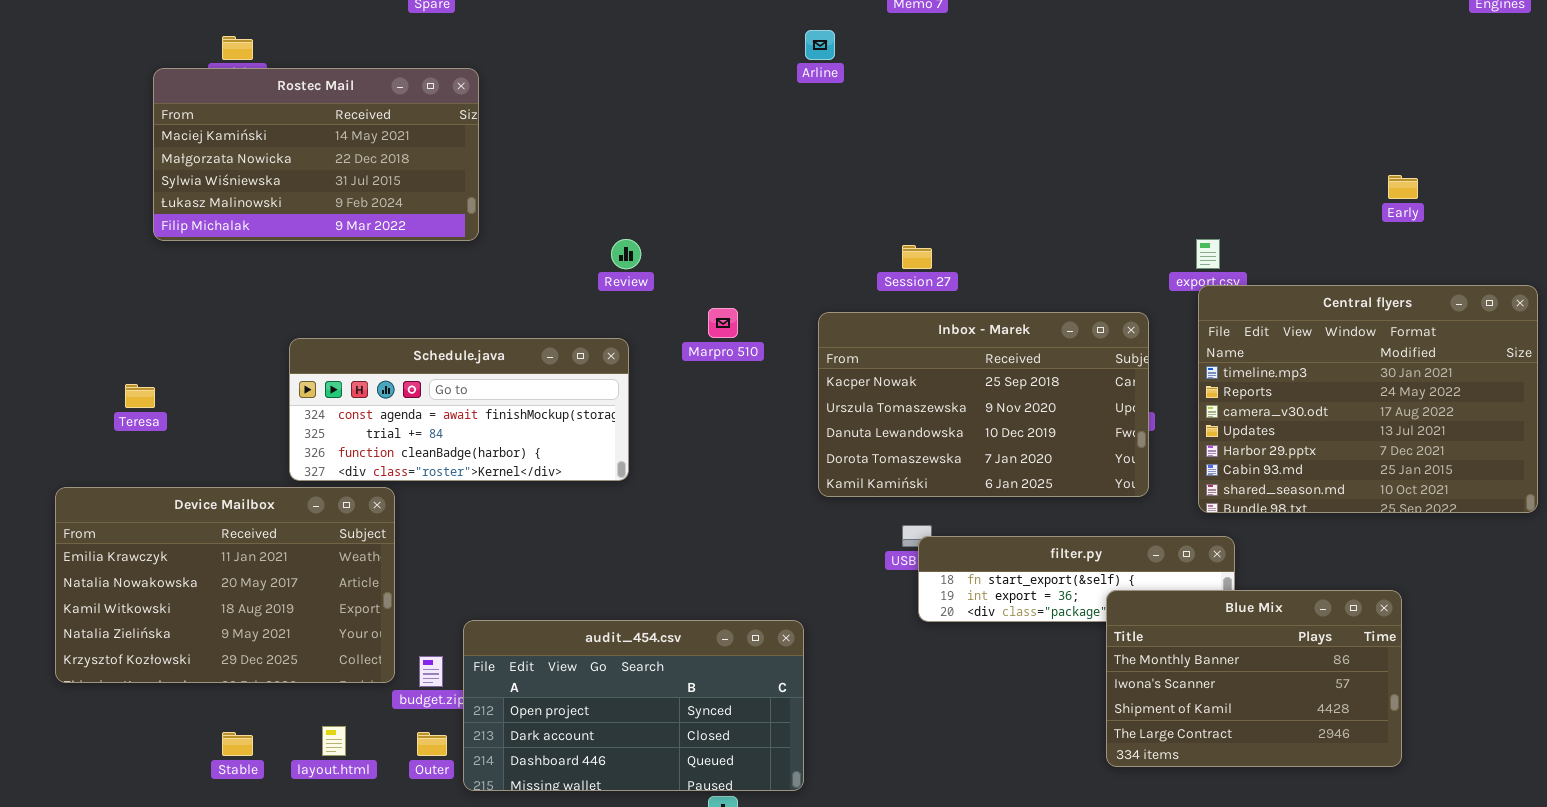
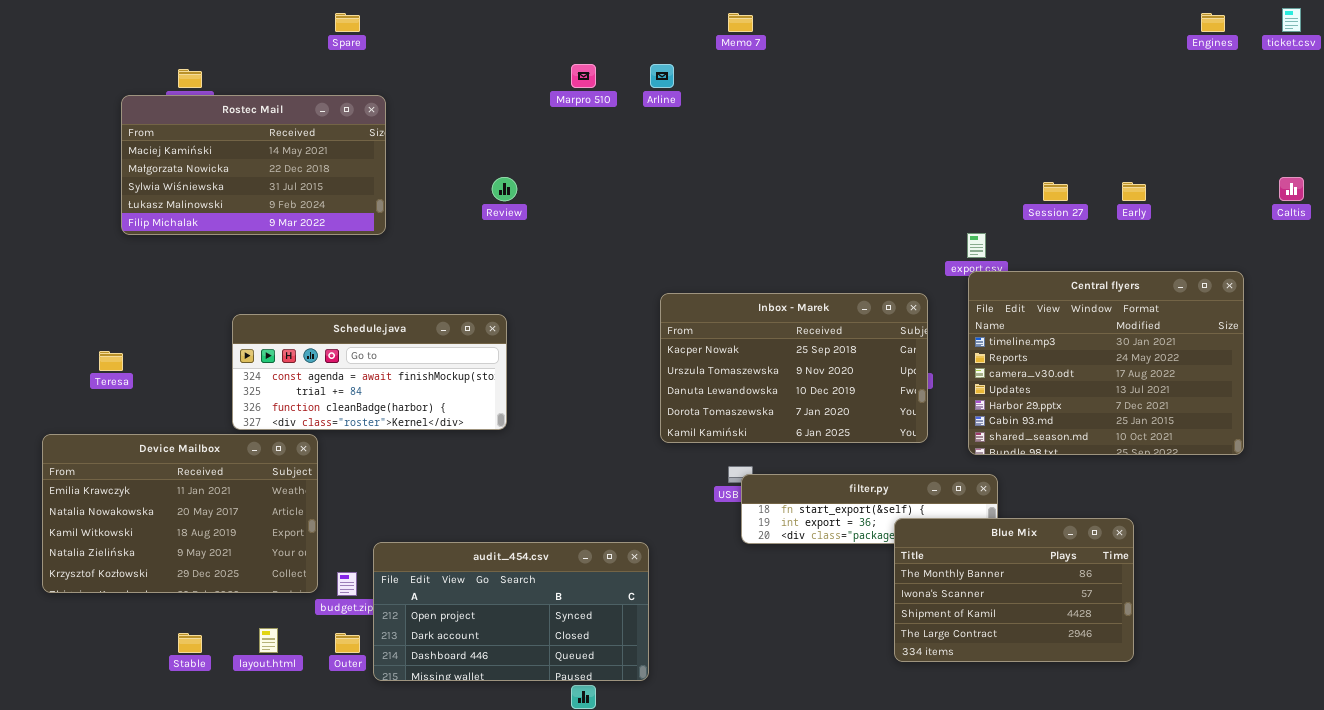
Review: [611,239,641,269] -> [492,177,517,201], moved
Session 27: [902,245,932,269] -> [1043,182,1068,201], moved
Marpro 510: [708,308,738,338] -> [571,64,596,88], moved

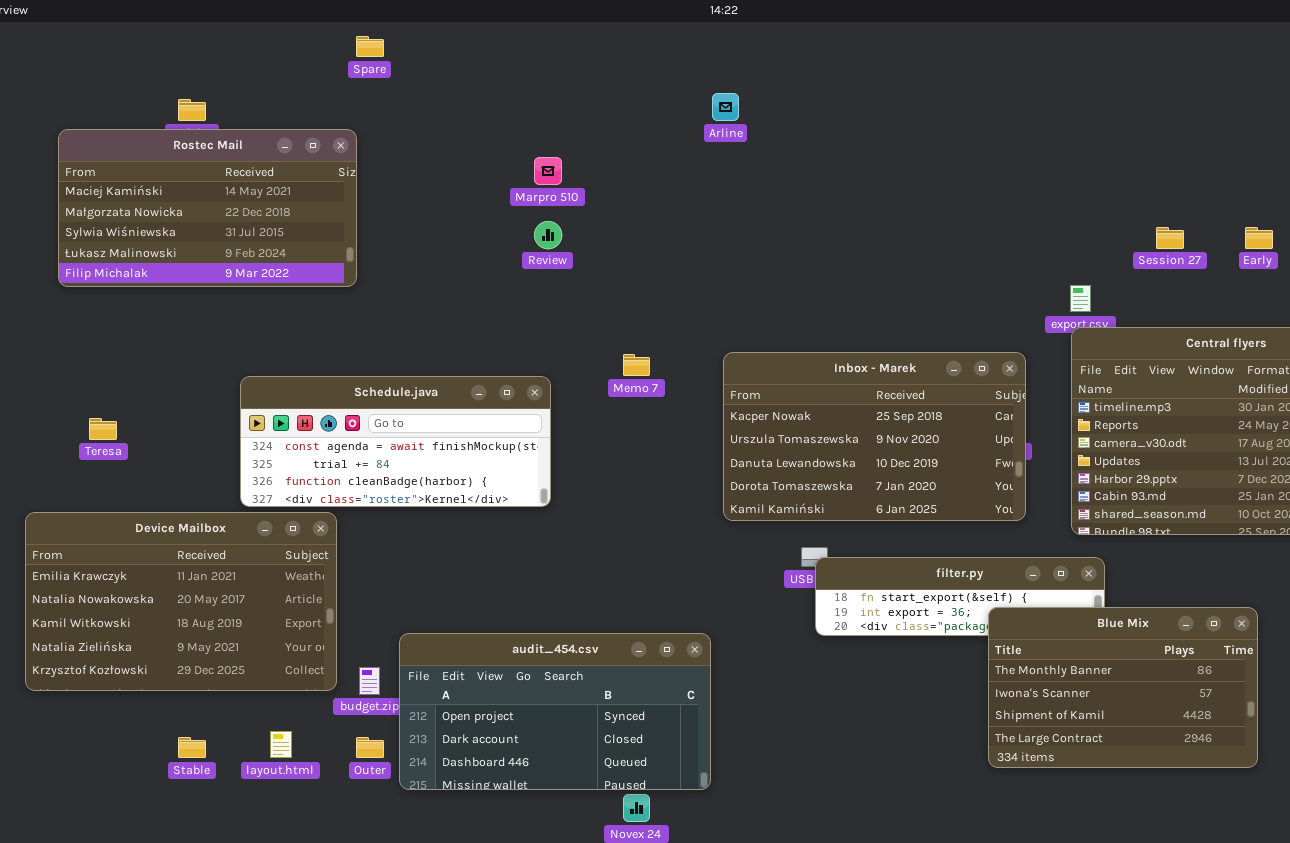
Memo 7: [728,13,753,32] -> [623,354,650,376], moved
Marpro 510: [571,64,596,88] -> [534,157,562,185], moved
Rostec Mail: [121,95,386,235] -> [58,129,357,287], moved

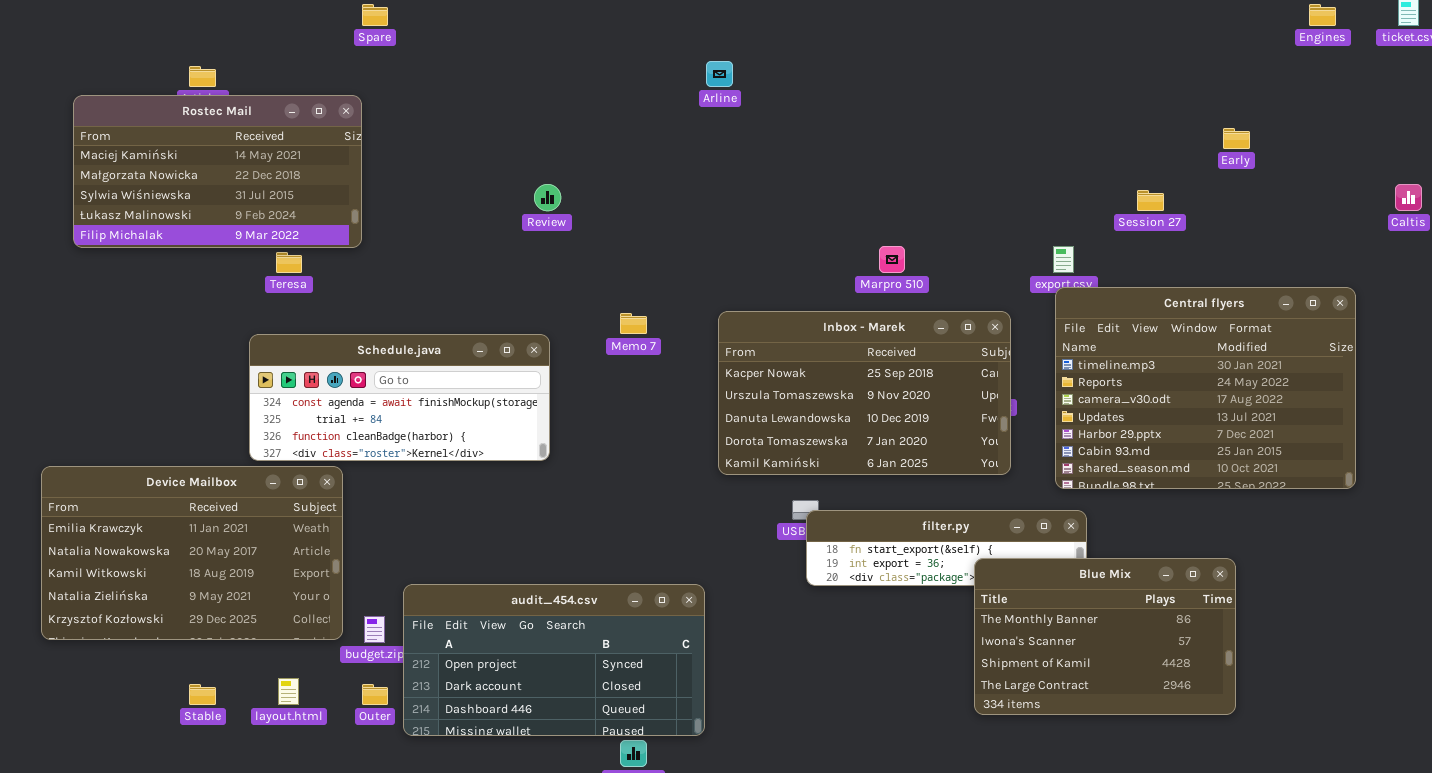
Marpro 510: [534,157,562,185] -> [879,246,905,273], moved
Early: [1245,227,1273,249] -> [1223,128,1250,149], moved
Teresa: [89,418,117,440] -> [276,252,302,273], moved

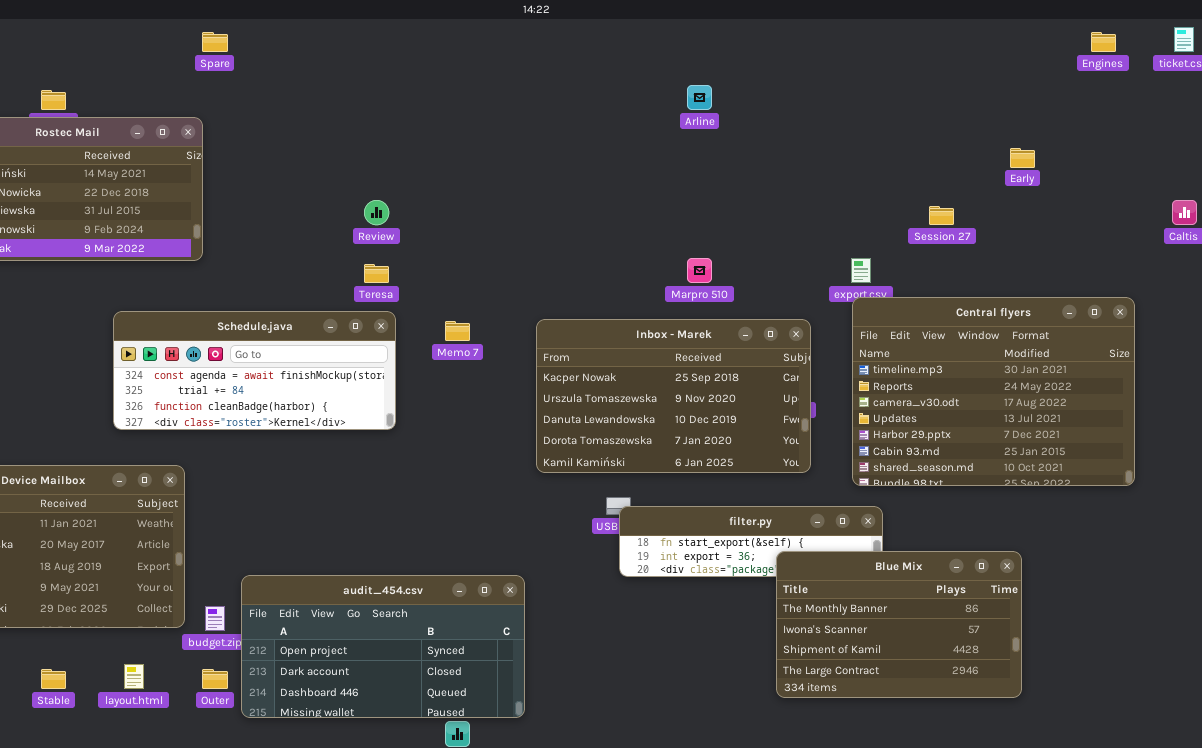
Arline: [706,61,733,87] -> [687,85,712,110], moved
Teresa: [276,252,302,273] -> [364,264,389,283], moved
Schedule.java: [249,334,550,461] -> [113,311,396,430], moved

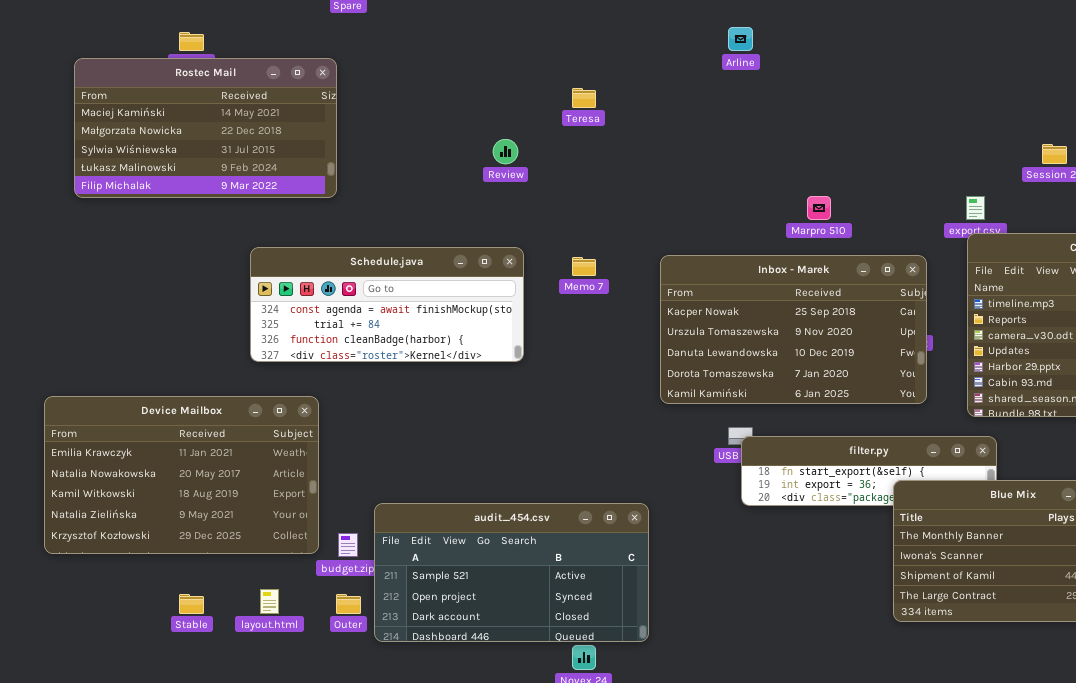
Arline: [687,85,712,110] -> [728,27,753,51], moved
Teresa: [364,264,389,283] -> [572,88,596,108], moved
audit_454.csv: [241,575,525,718] -> [374,503,649,642], scrolled up 1 row

